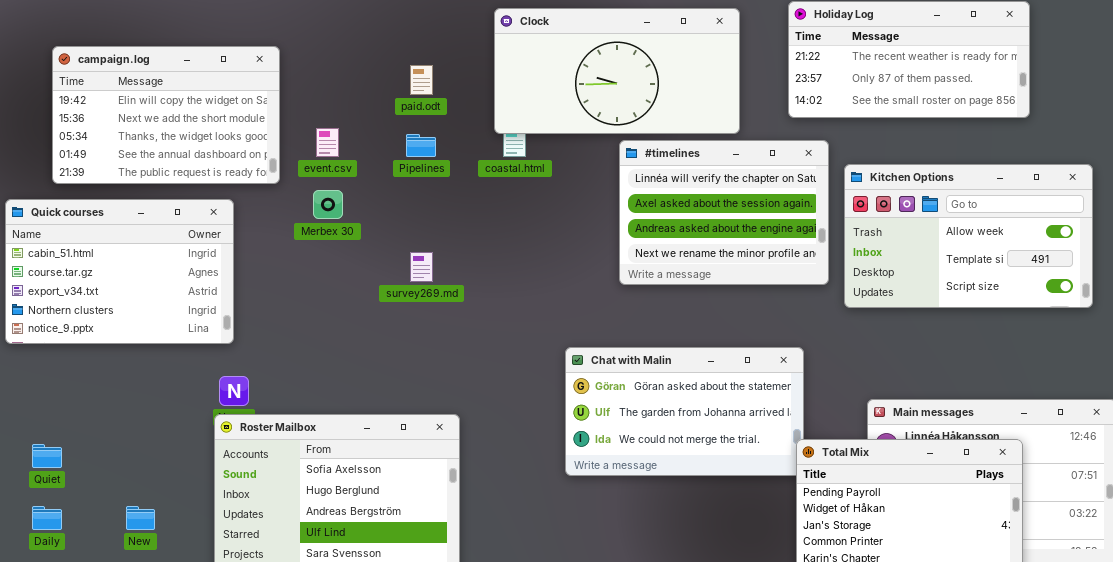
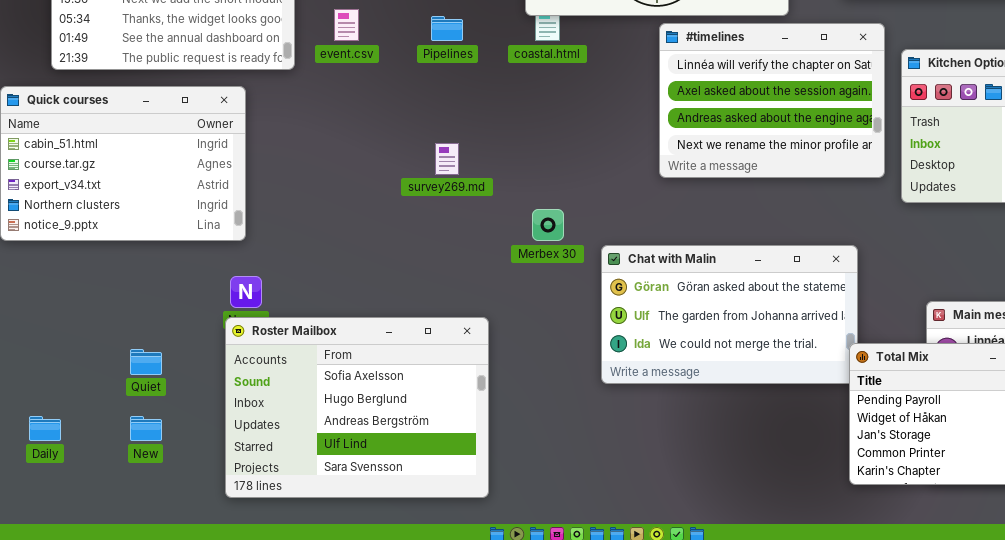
Merbex 30: [313,190,343,219] -> [532,209,564,241], moved
Quiet: [32,444,62,468] -> [130,349,162,375], moved

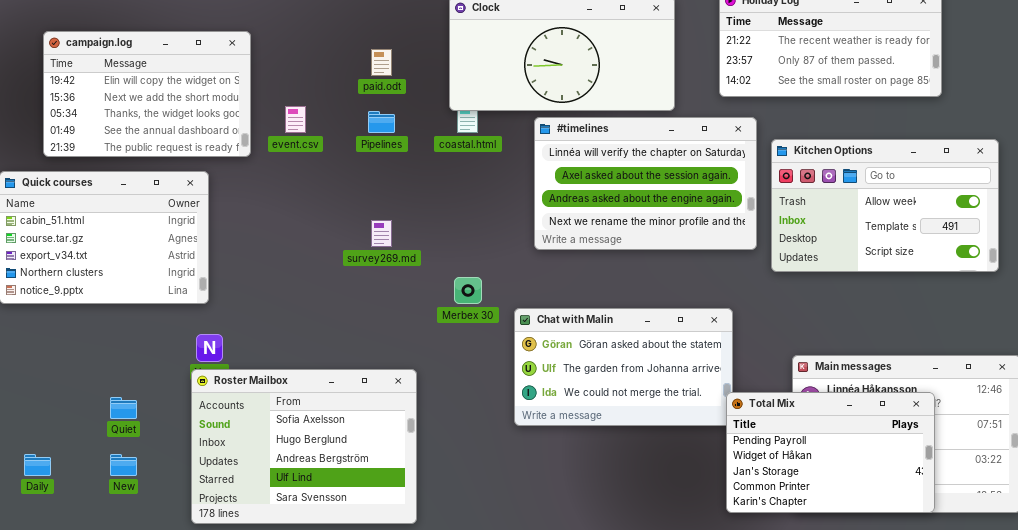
#timelines: [659,23,885,178] -> [534,117,757,250], resized

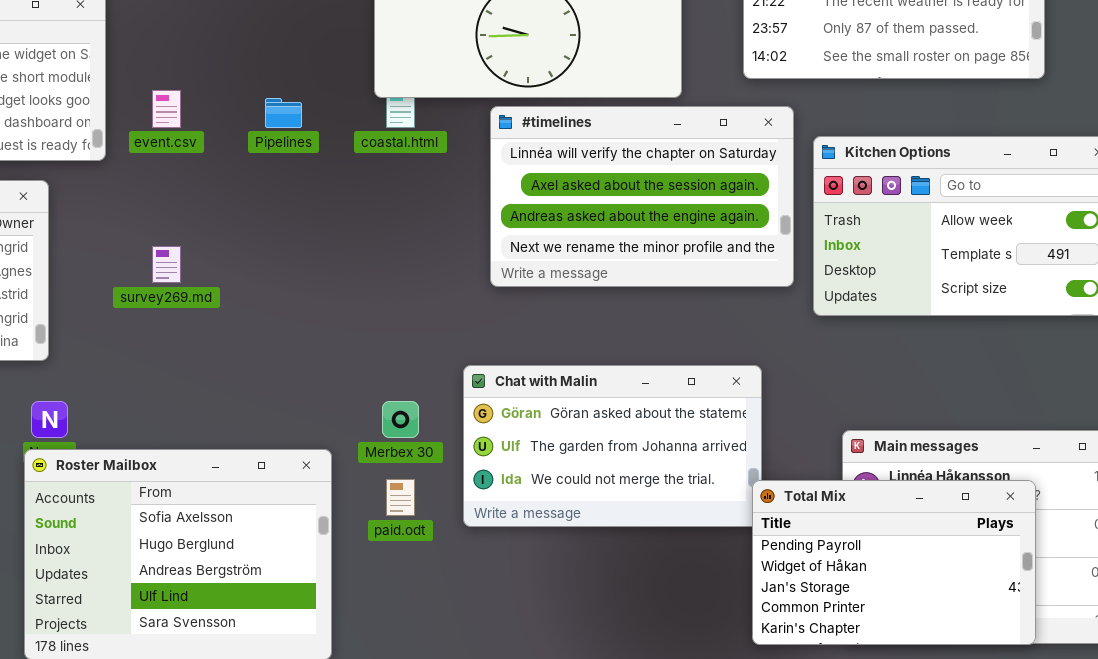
paid.odt: [371,49,392,76] -> [386,479,415,516], moved
survey269.md: [371,220,392,247] -> [152,246,181,283], moved
Merbex 30: [454,277,482,304] -> [382,401,419,438], moved

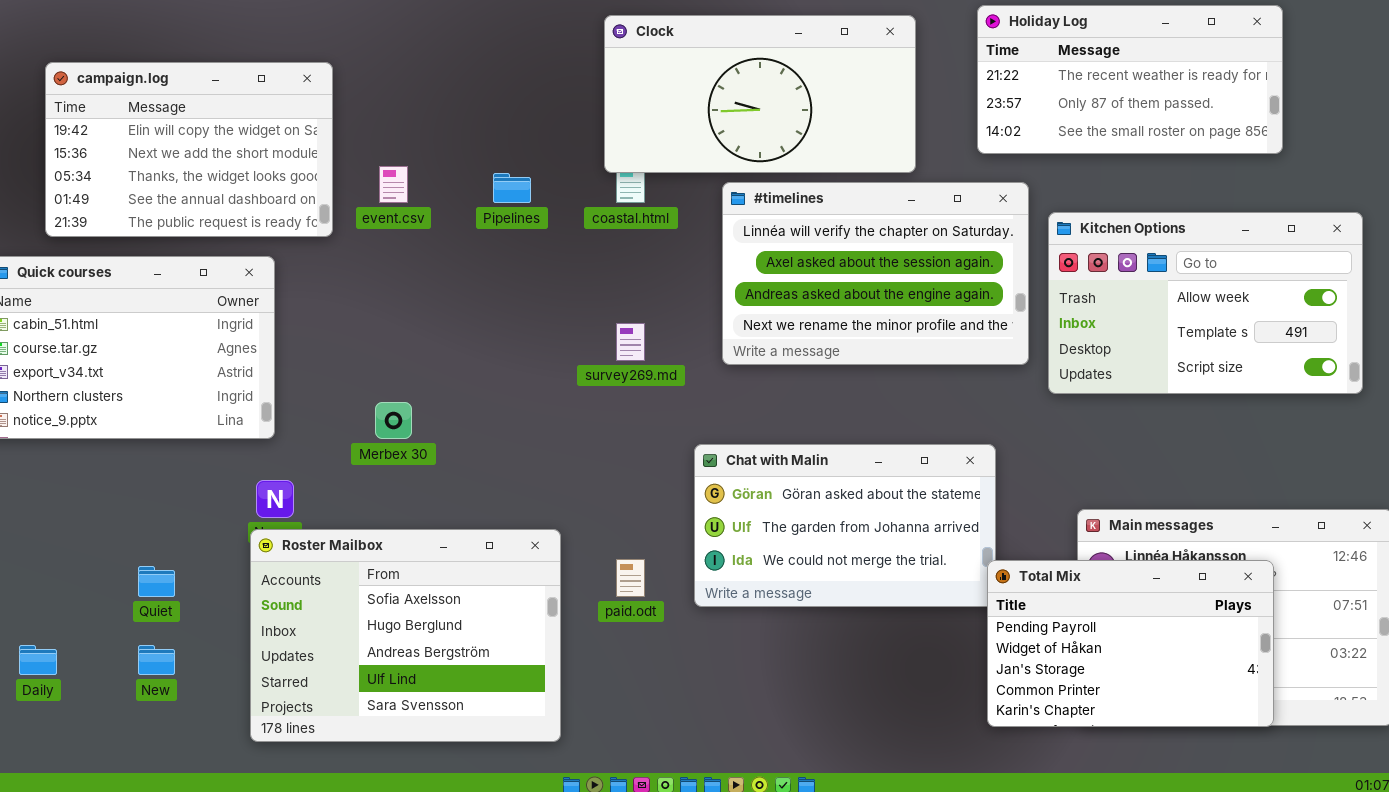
survey269.md: [152,246,181,283] -> [616,323,645,361], moved
Merbex 30: [382,401,419,438] -> [375,402,412,439], moved

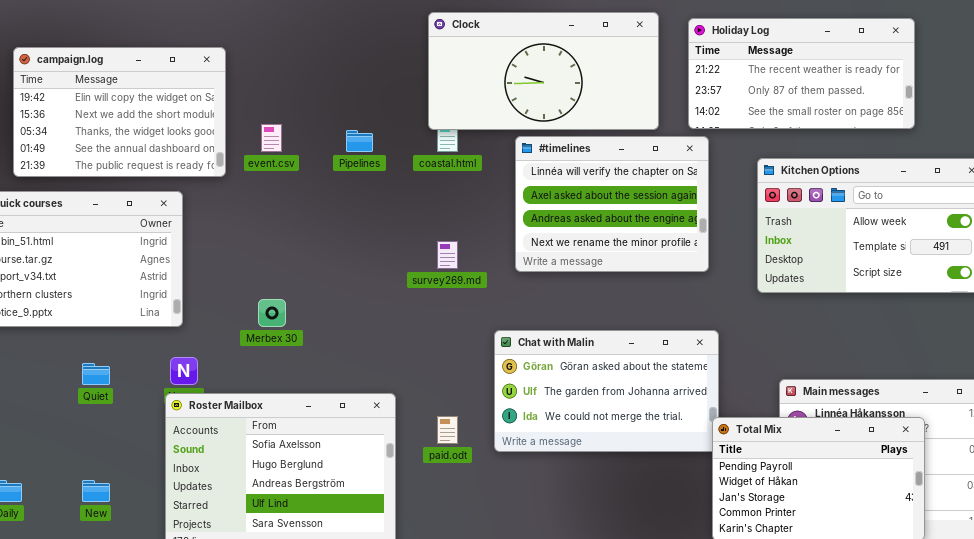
Holiday Log: [977,5,1283,154] -> [688,18,915,129], moved
#timelines: [722,182,1029,365] -> [515,136,709,272], resized
Quiet: [138,566,175,597] -> [82,363,110,385], moved

